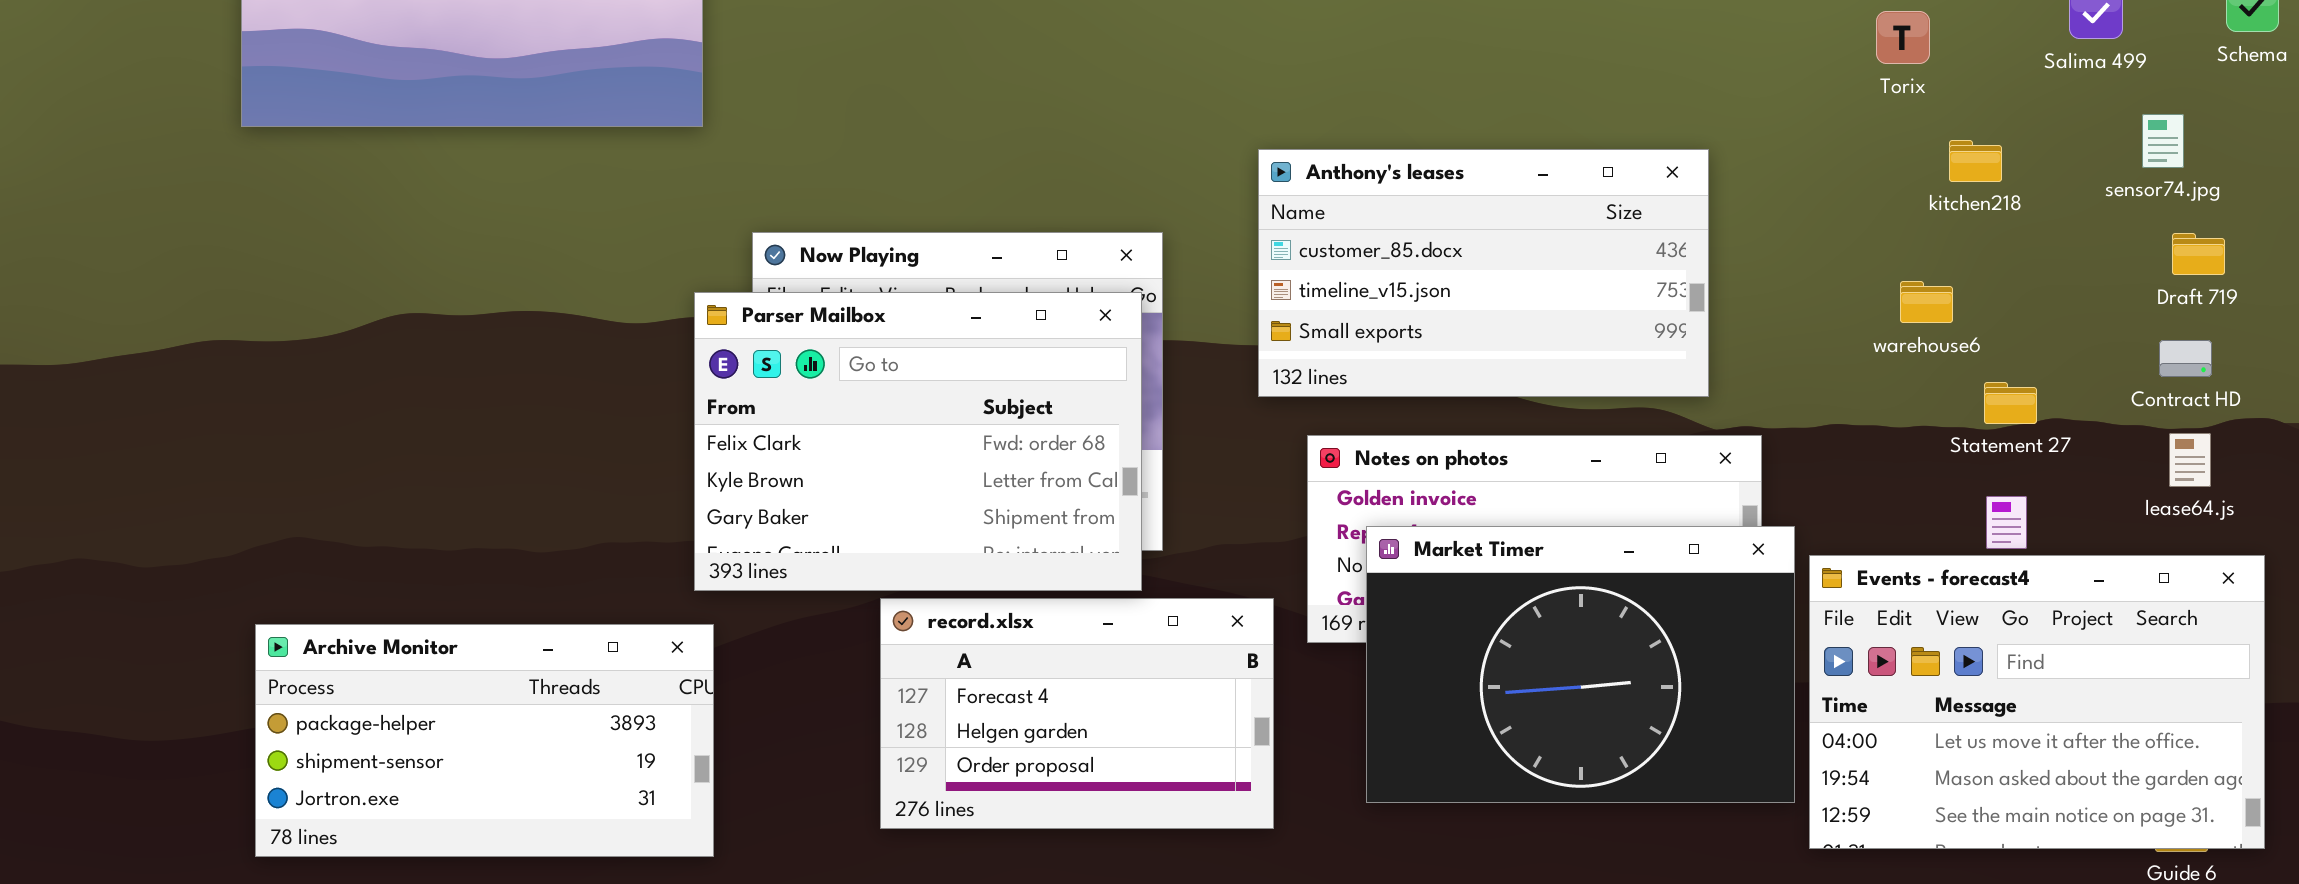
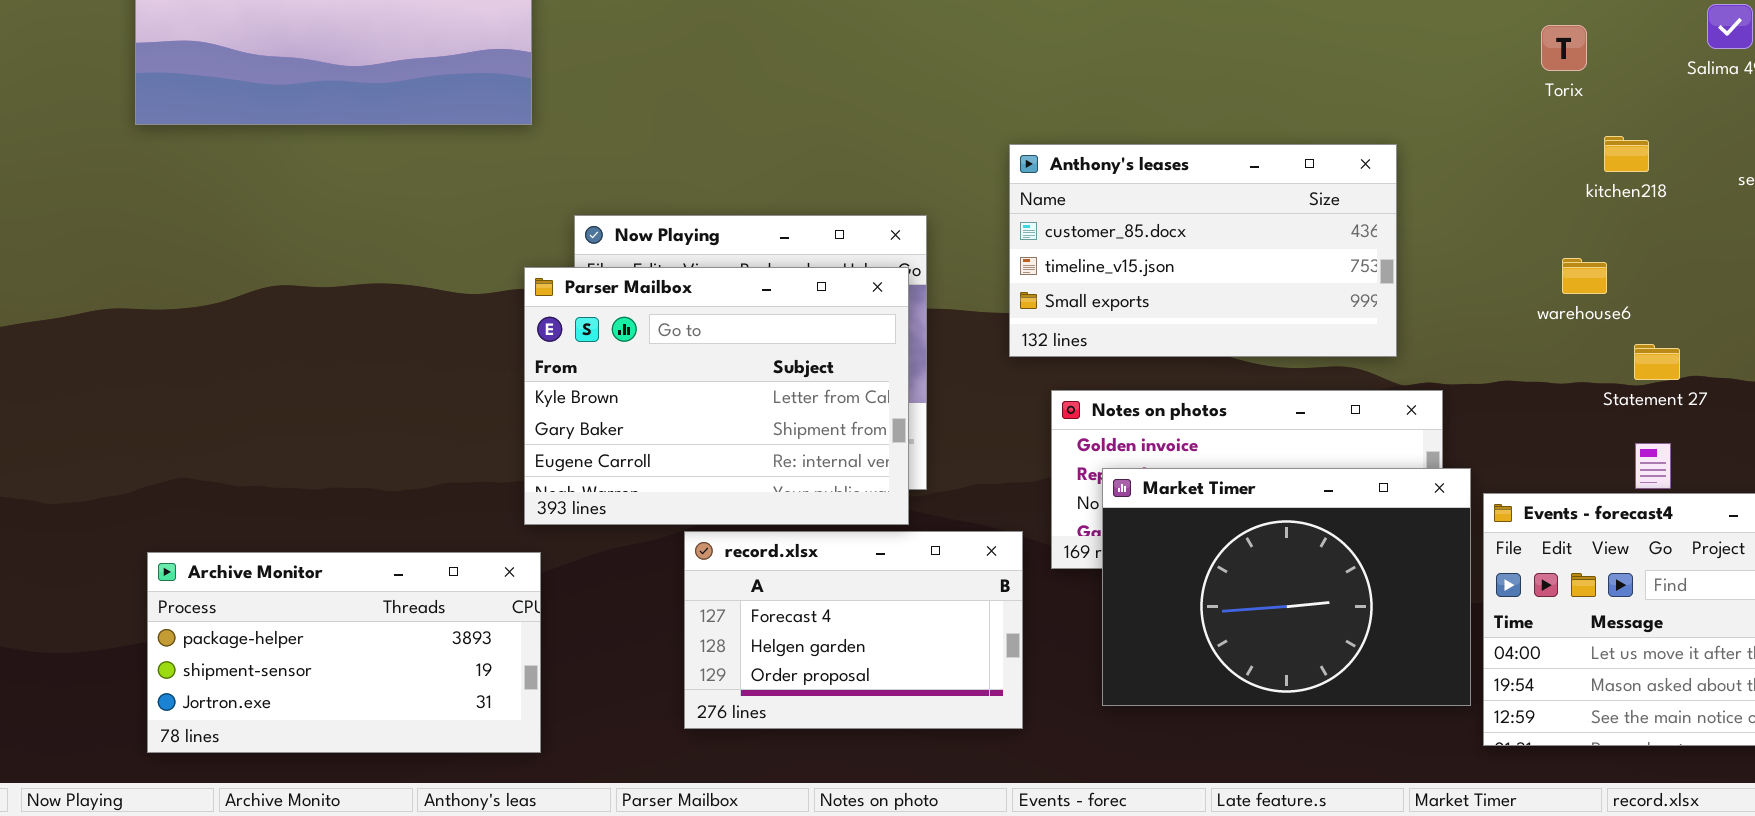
Parser Mailbox: [694,292,1142,591] -> [524,267,909,525], scrolled down 1 row

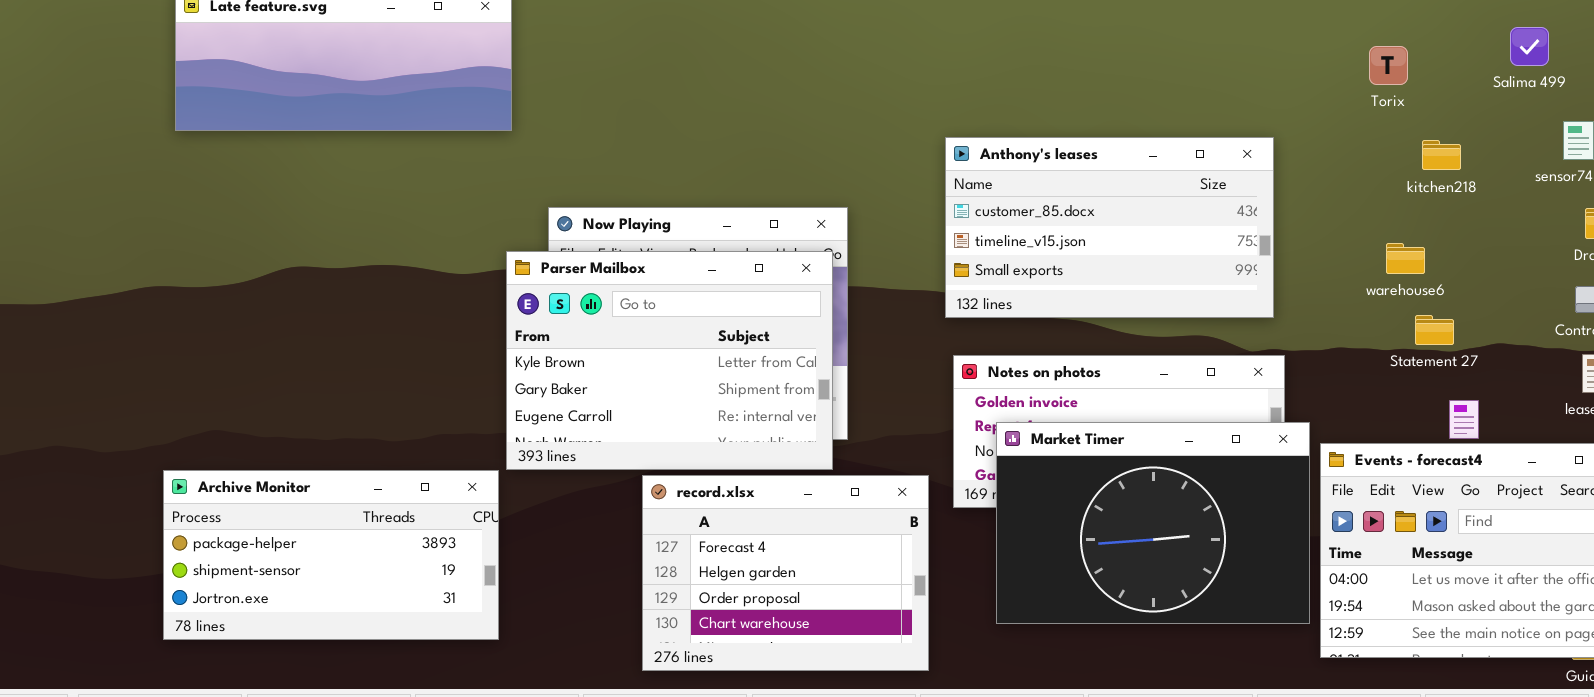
Anthony's leases: [1009,144,1397,357] -> [945,137,1274,318], moved
Statement 27: [1634,344,1680,380] -> [1415,315,1454,345], moved
record.xlsx: [684,531,1023,729] -> [642,475,929,671], resized
Archive Monitor: [147,552,541,753] -> [163,470,499,640], moved

